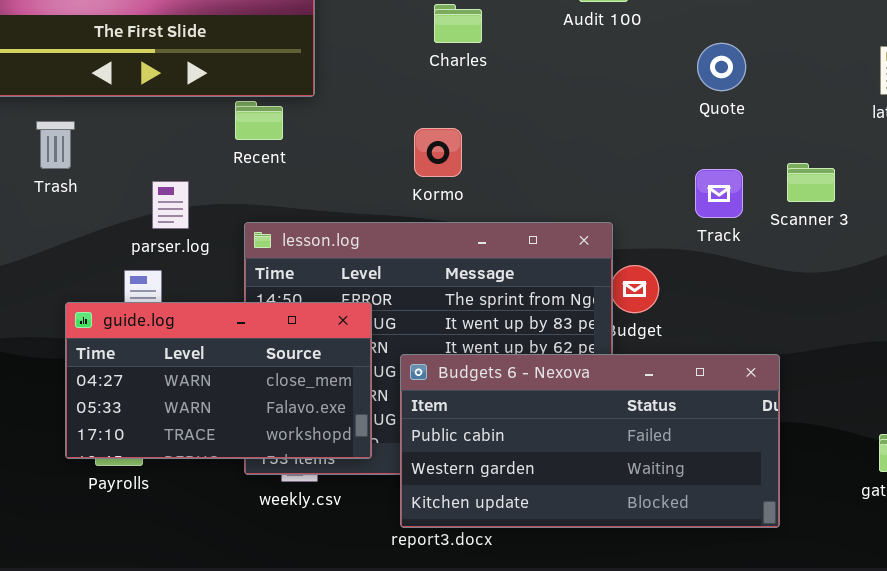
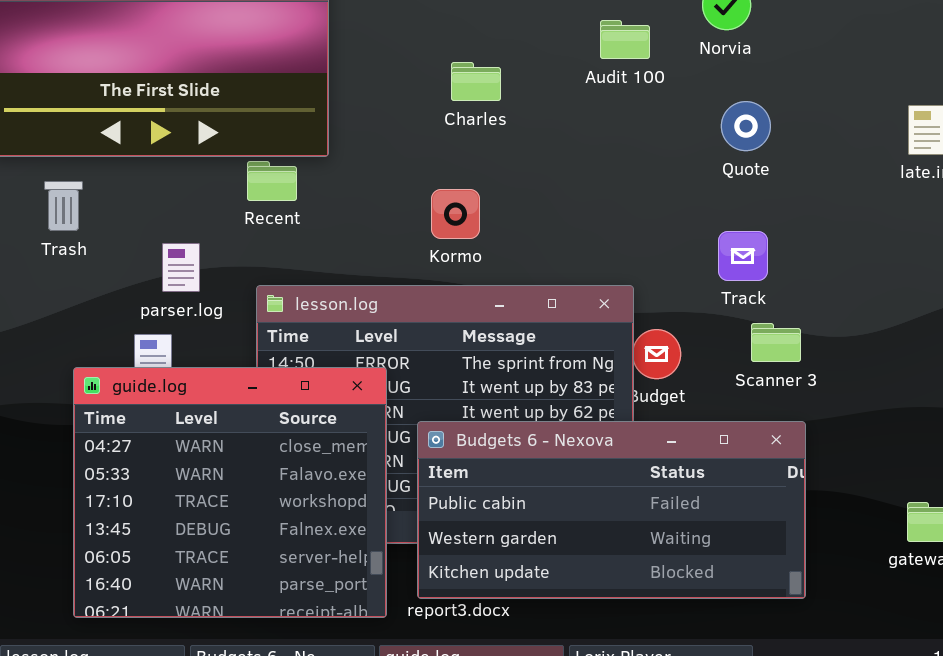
Scanner 3: [787,163,835,202] -> [751,323,801,362], moved
guide.log: [65,302,372,459] -> [73,367,387,618], resized

